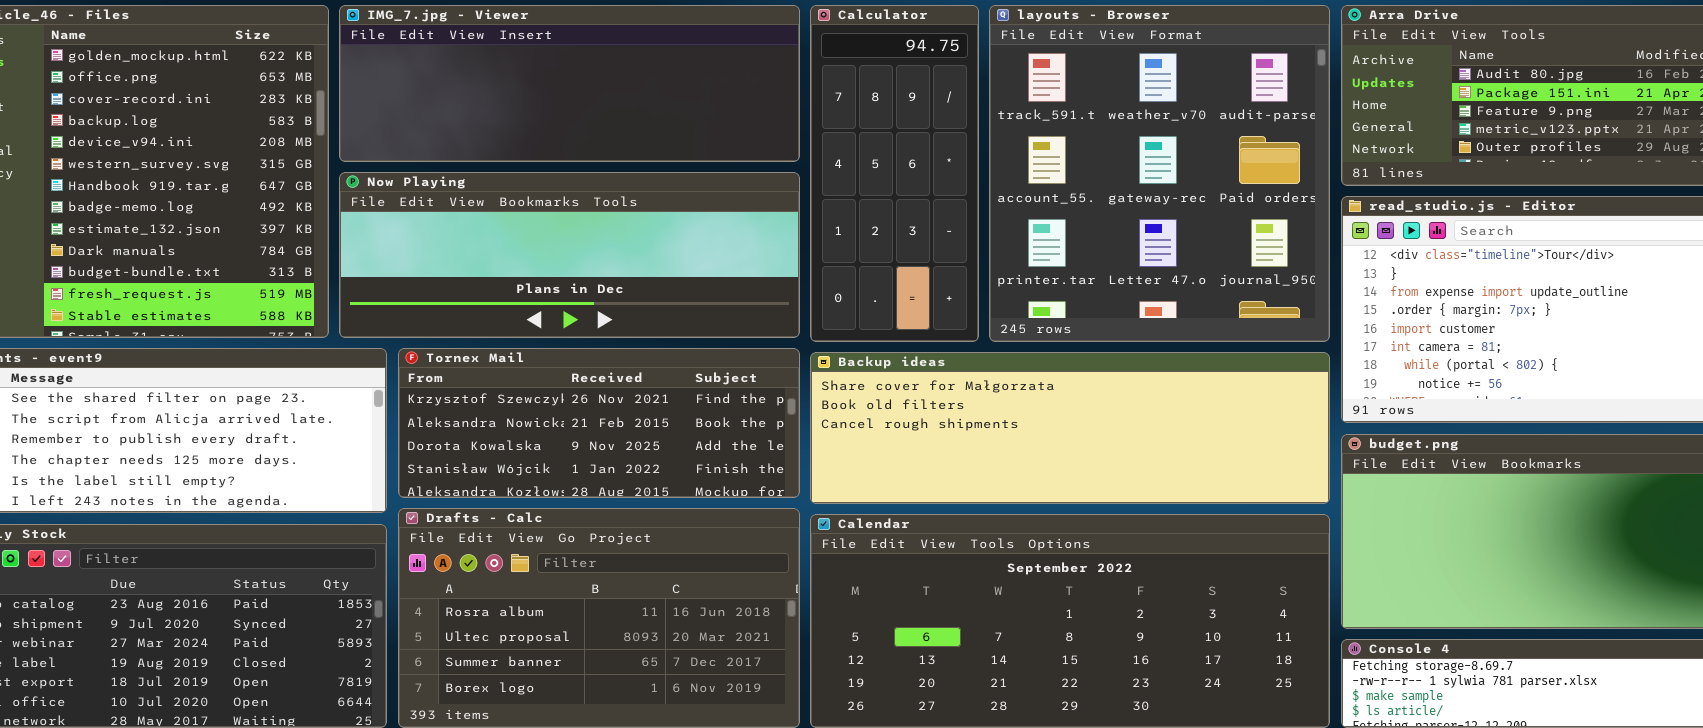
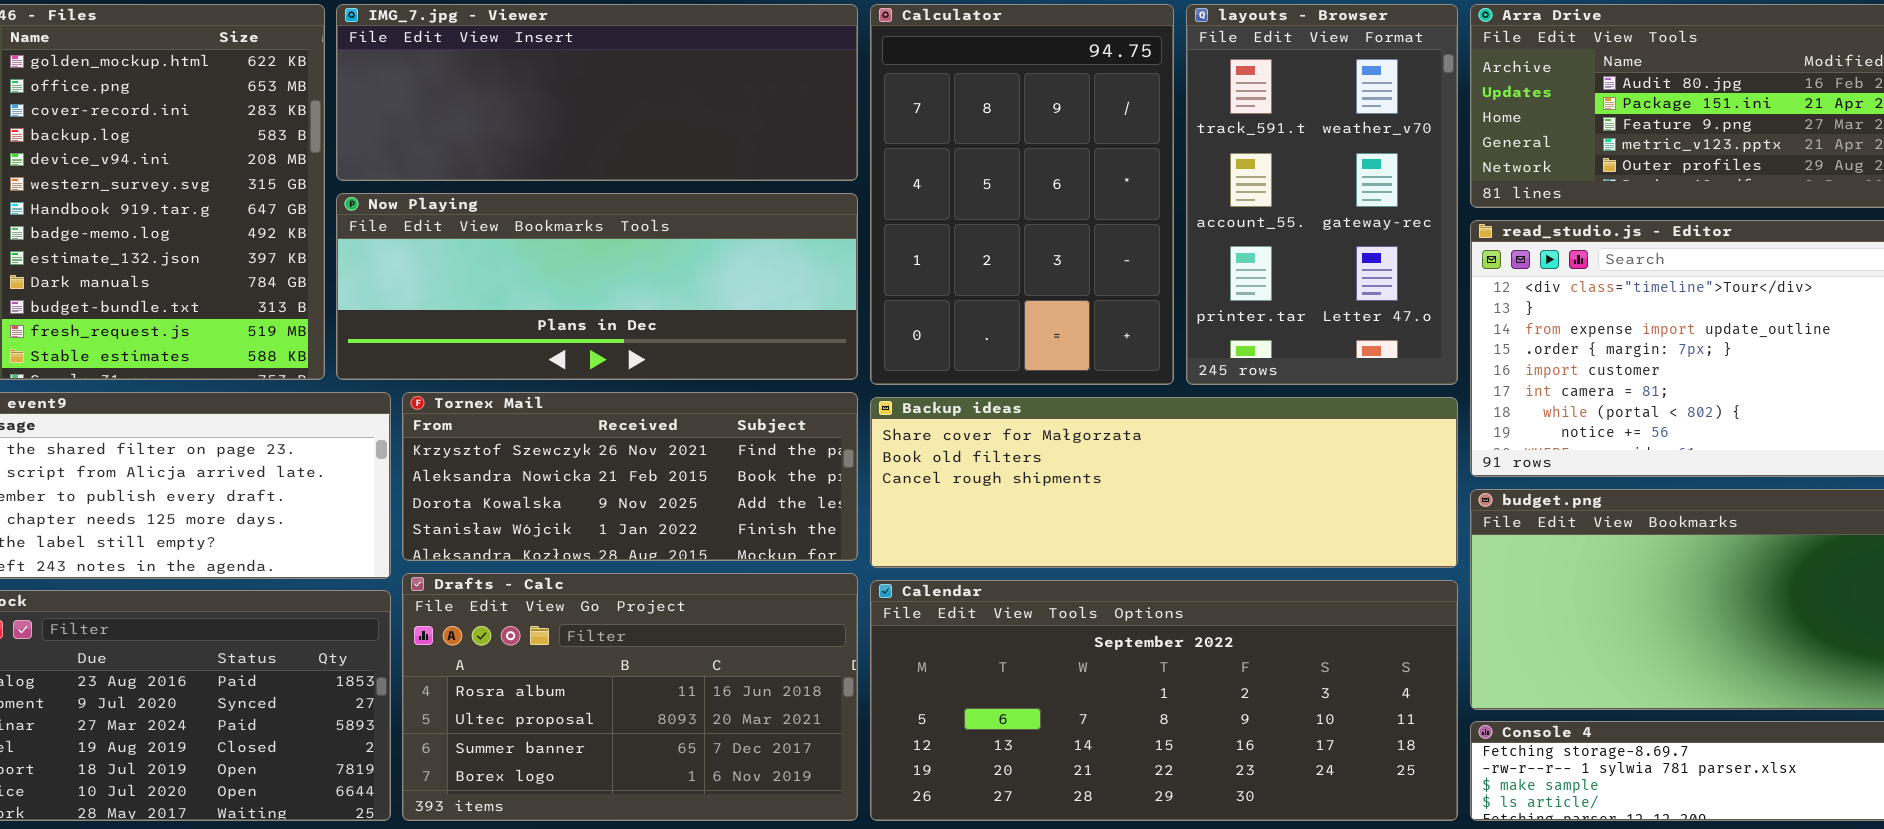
Calculator: [810,5,979,342] -> [870,4,1174,385], resized
layouts - Browser: [989,5,1330,342] -> [1186,4,1458,385], resized

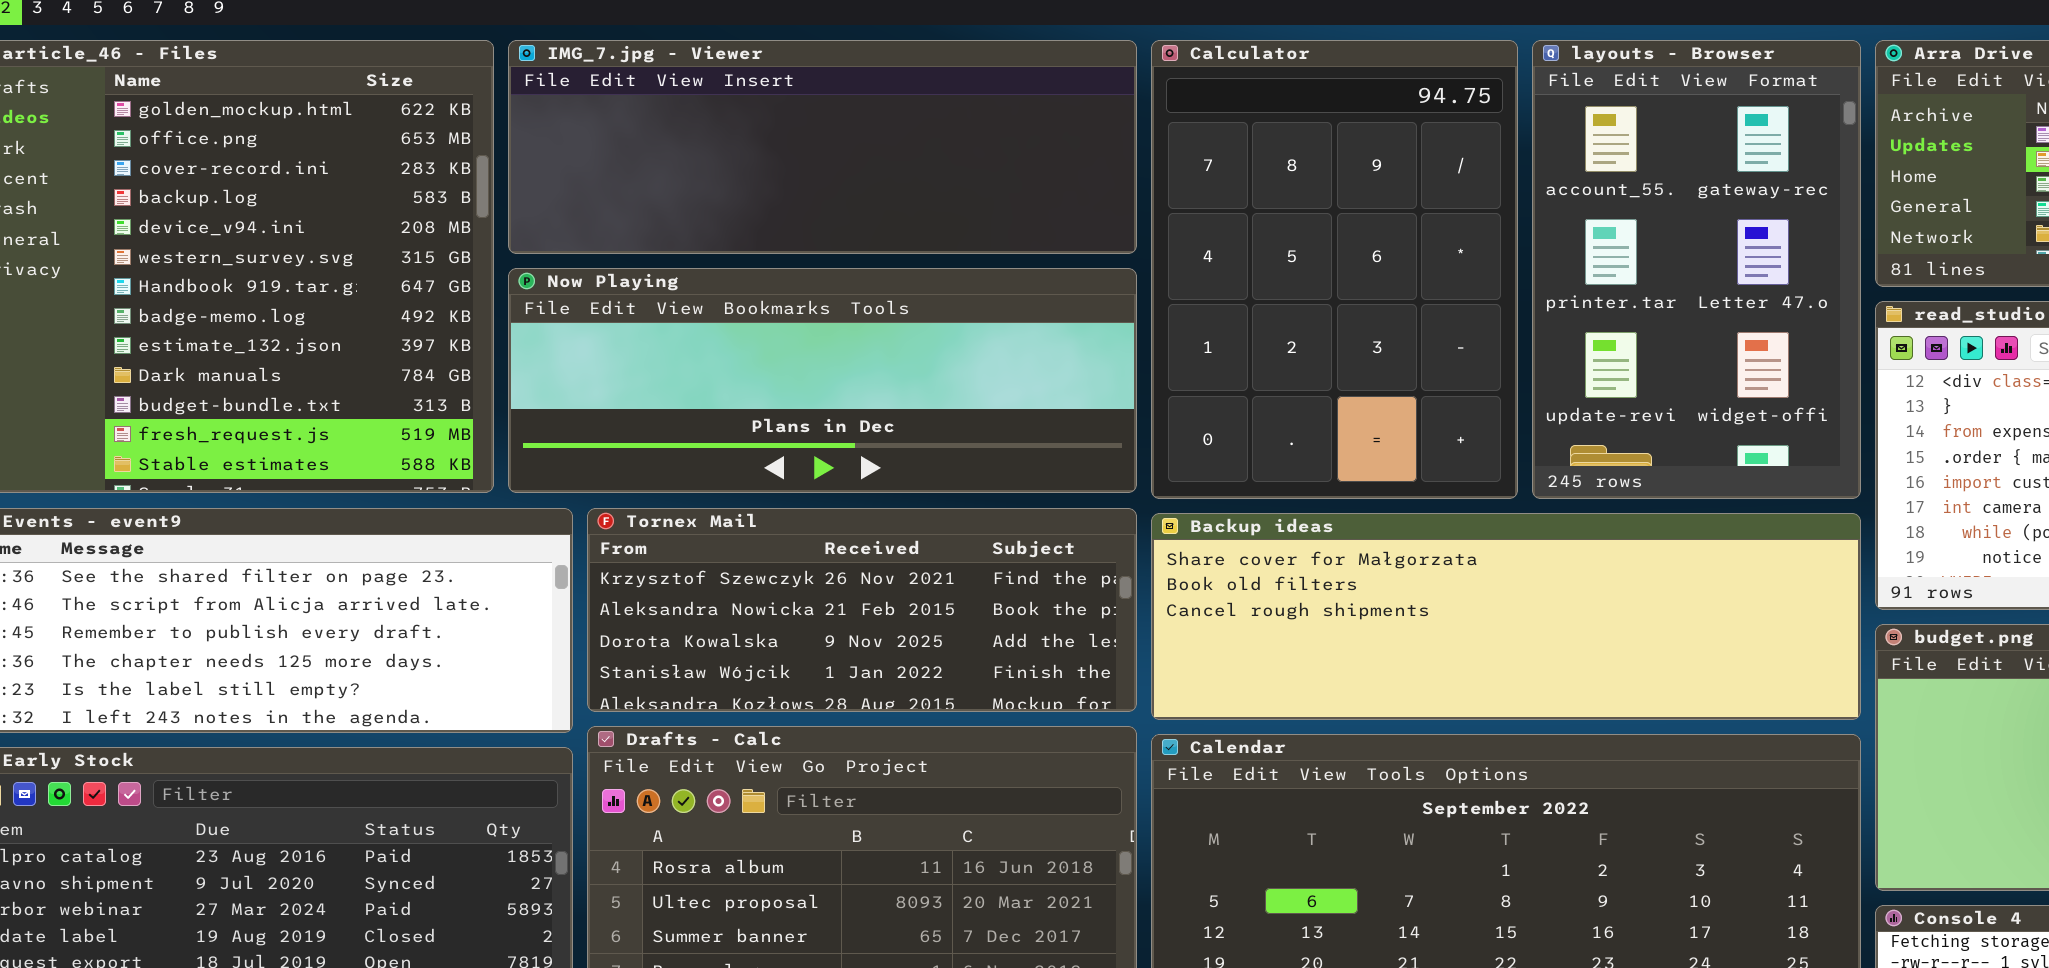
layouts - Browser: [1186,4,1458,385] -> [1532,40,1861,499], scrolled down 1 row

